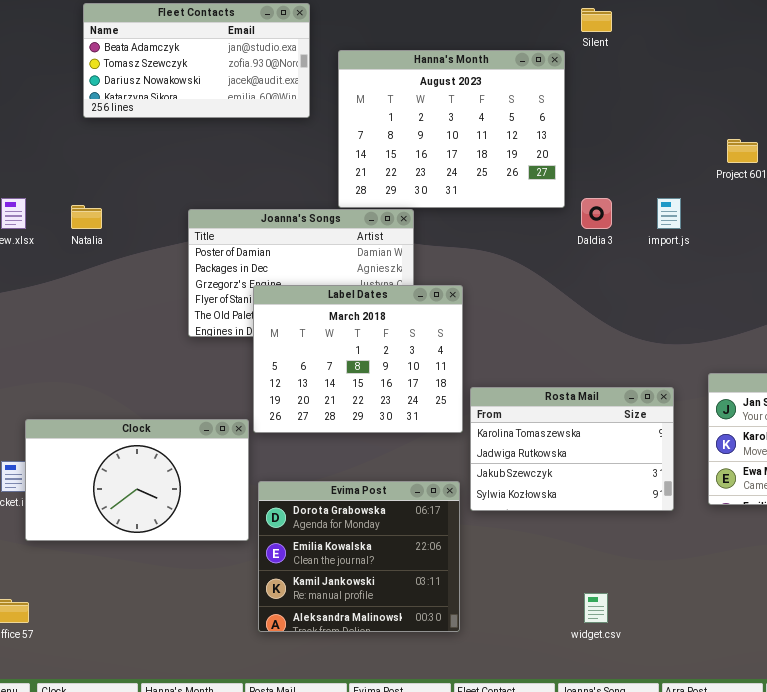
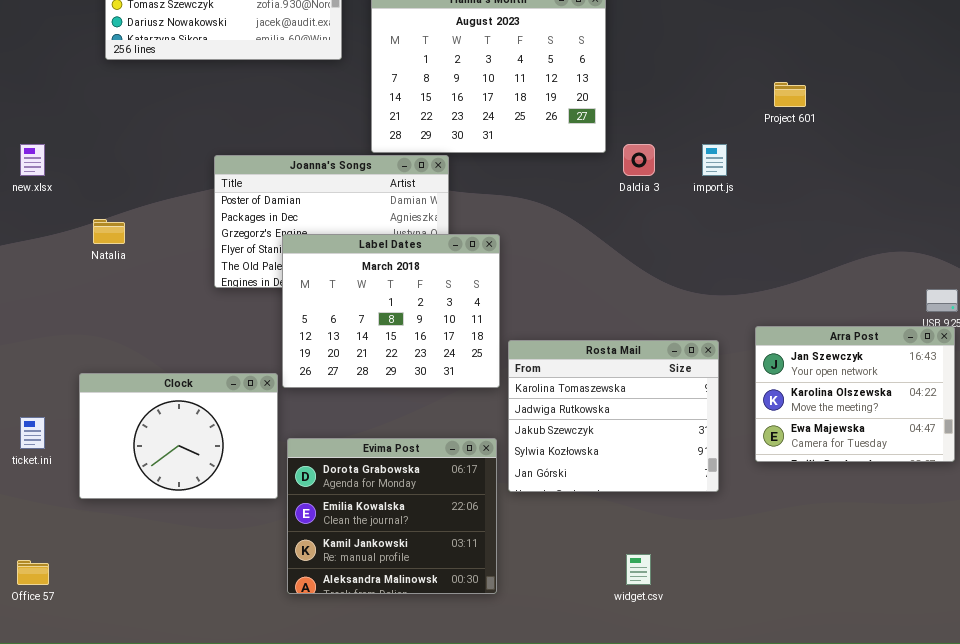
Natalia: [71,205,102,229] -> [93,219,125,244], moved
Rosta Mail: [470,387,674,511] -> [508,340,719,492], resized
Clock: [25,419,249,541] -> [79,373,278,499], resized

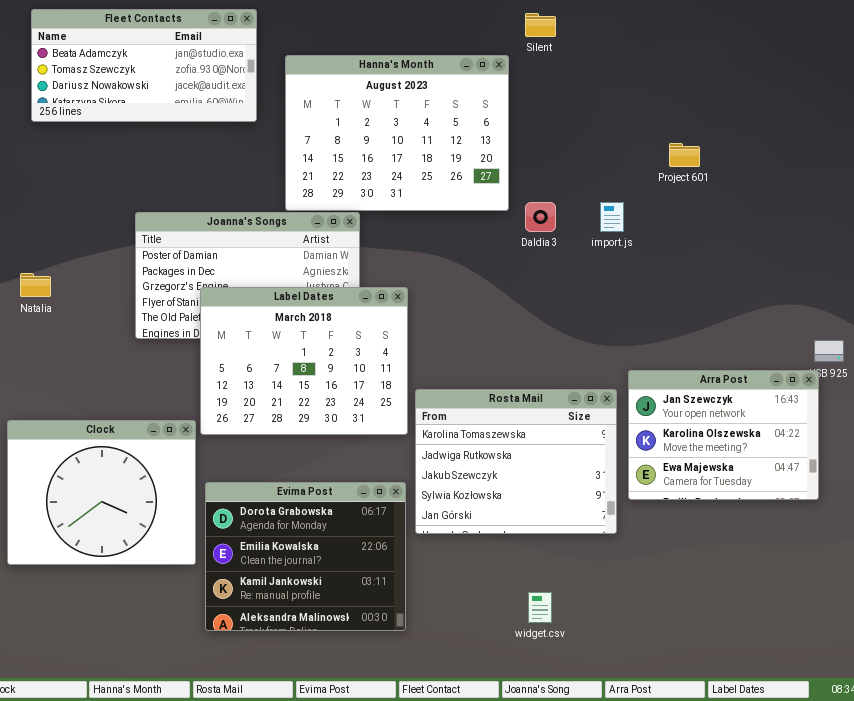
Arra Post: [755,326,955,462] -> [628,370,819,500], moved
Clock: [79,373,278,499] -> [7,420,196,565], resized

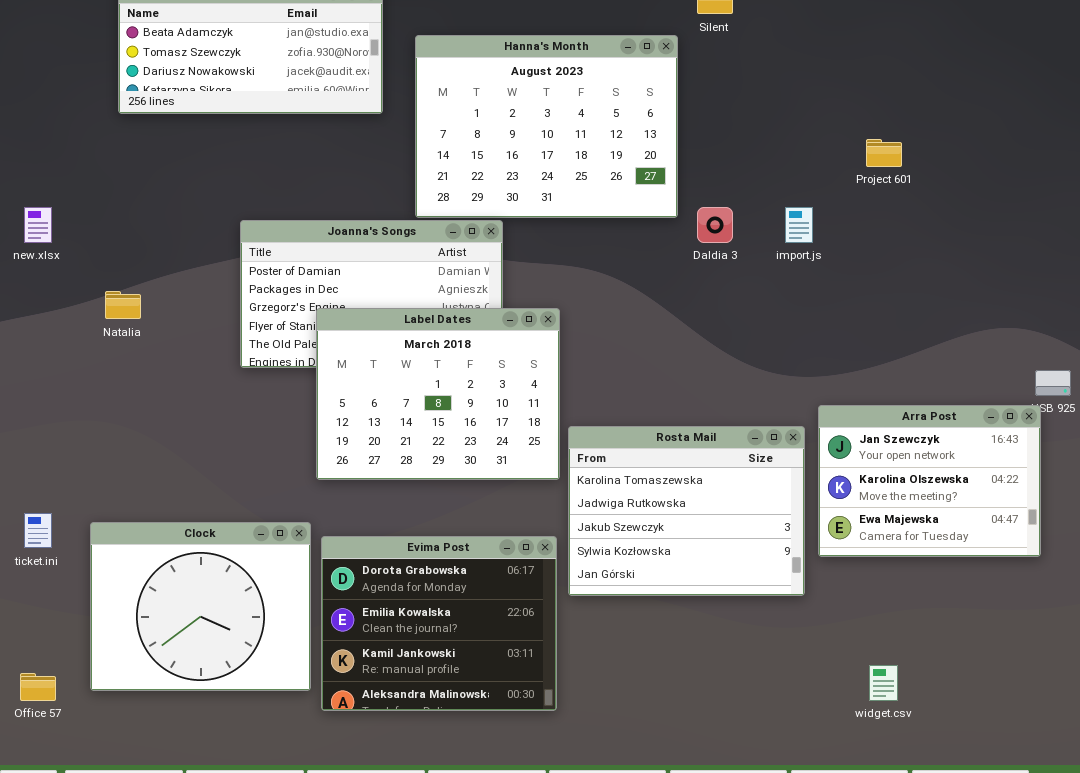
Clock: [7,420,196,565] -> [90,522,311,691], moved
widget.csv: [528,592,552,623] -> [869,665,898,701], moved

